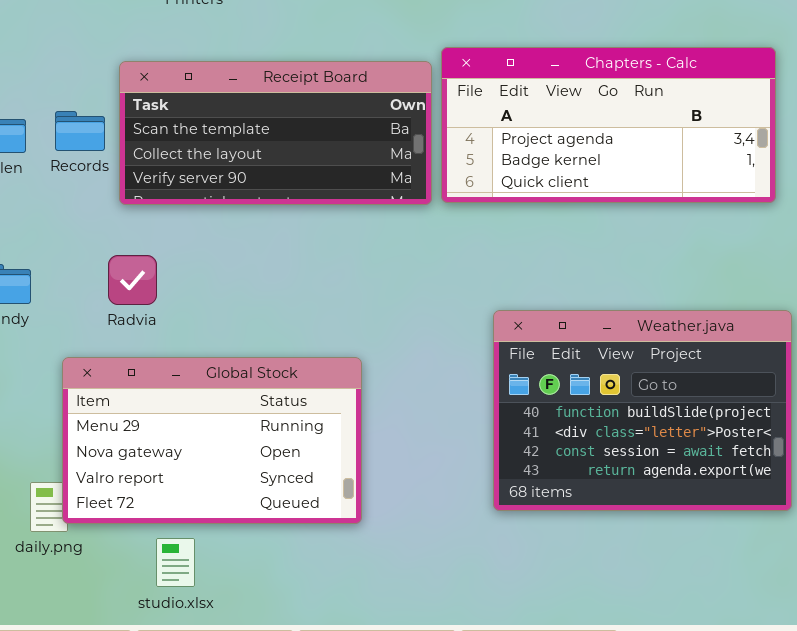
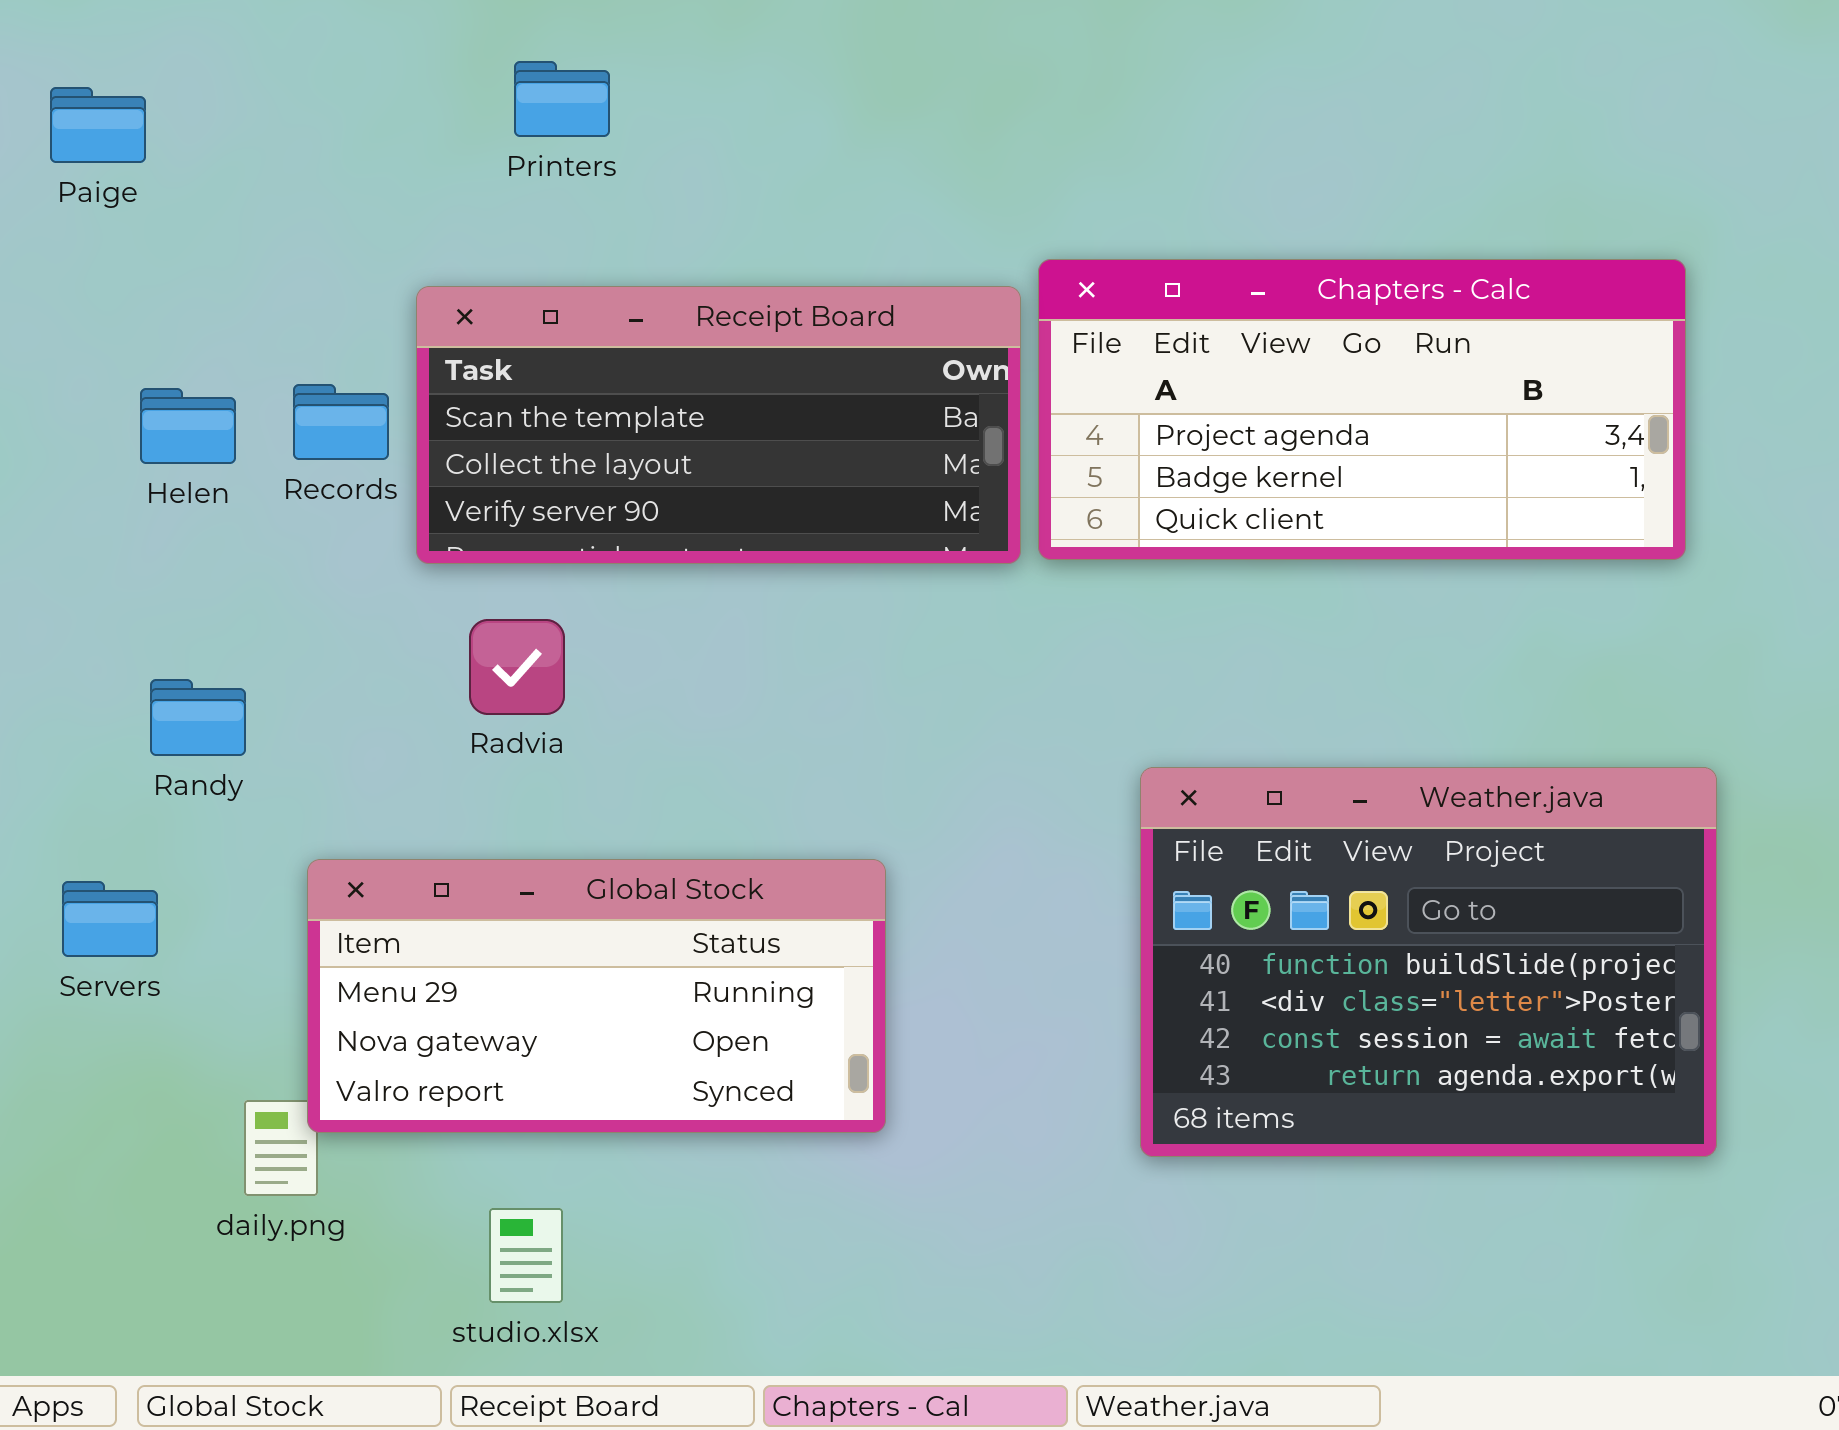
Radvia: [108,255,157,305] -> [469,619,565,715], moved
Global Stock: [62,357,362,524] -> [307,859,886,1133], resized

